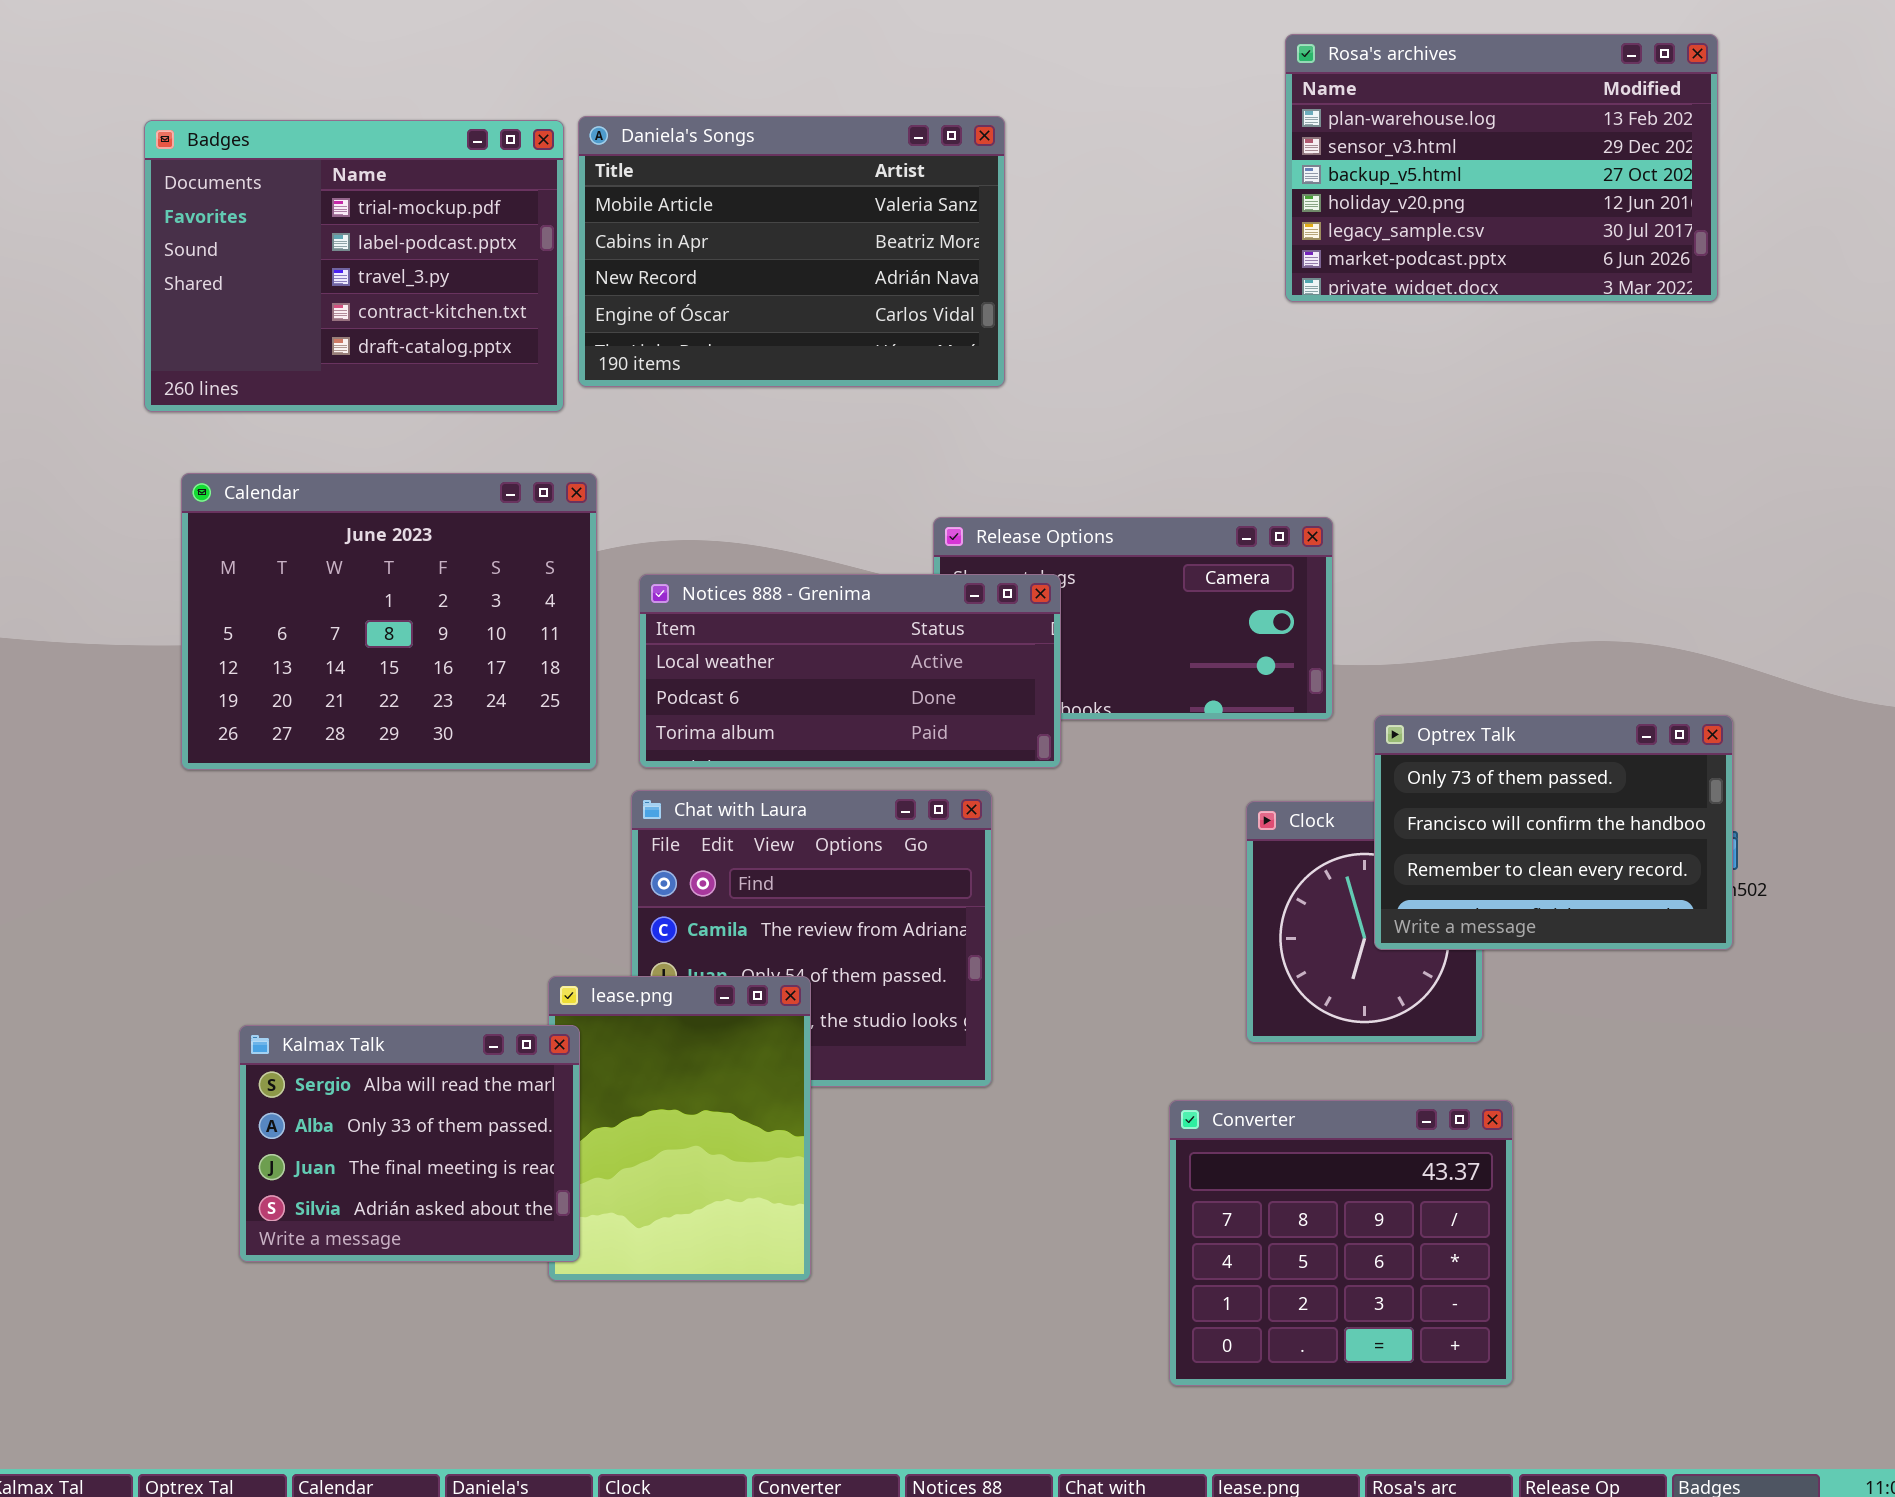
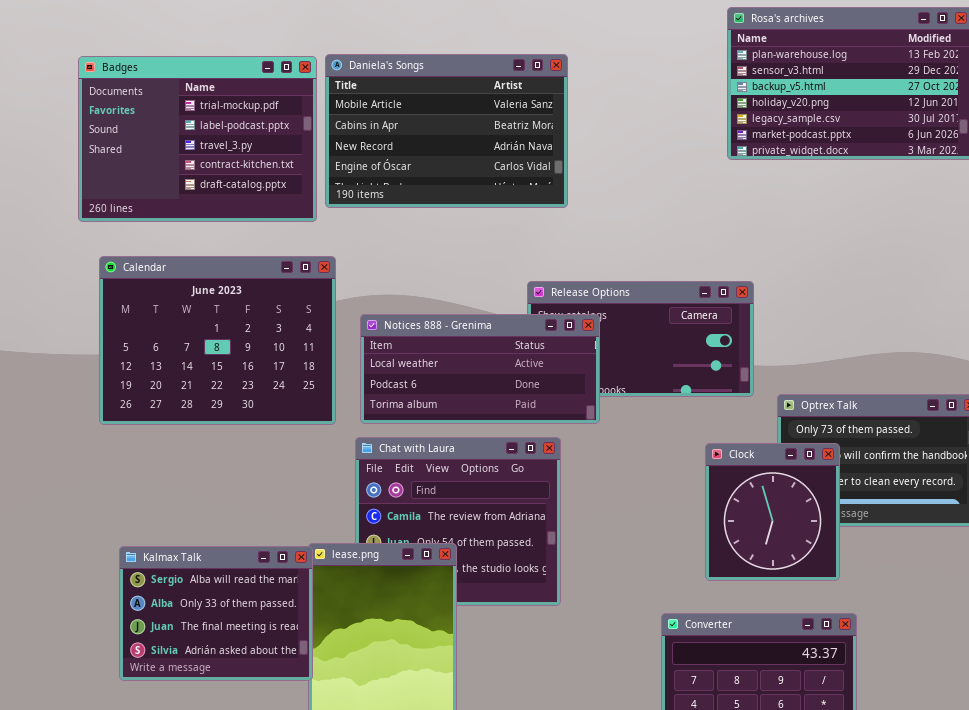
Clock: [1246,801,1483,1043] -> [705,443,840,581], raised
Kalmax Talk: [239,1025,580,1262] -> [119,546,313,681], moved

